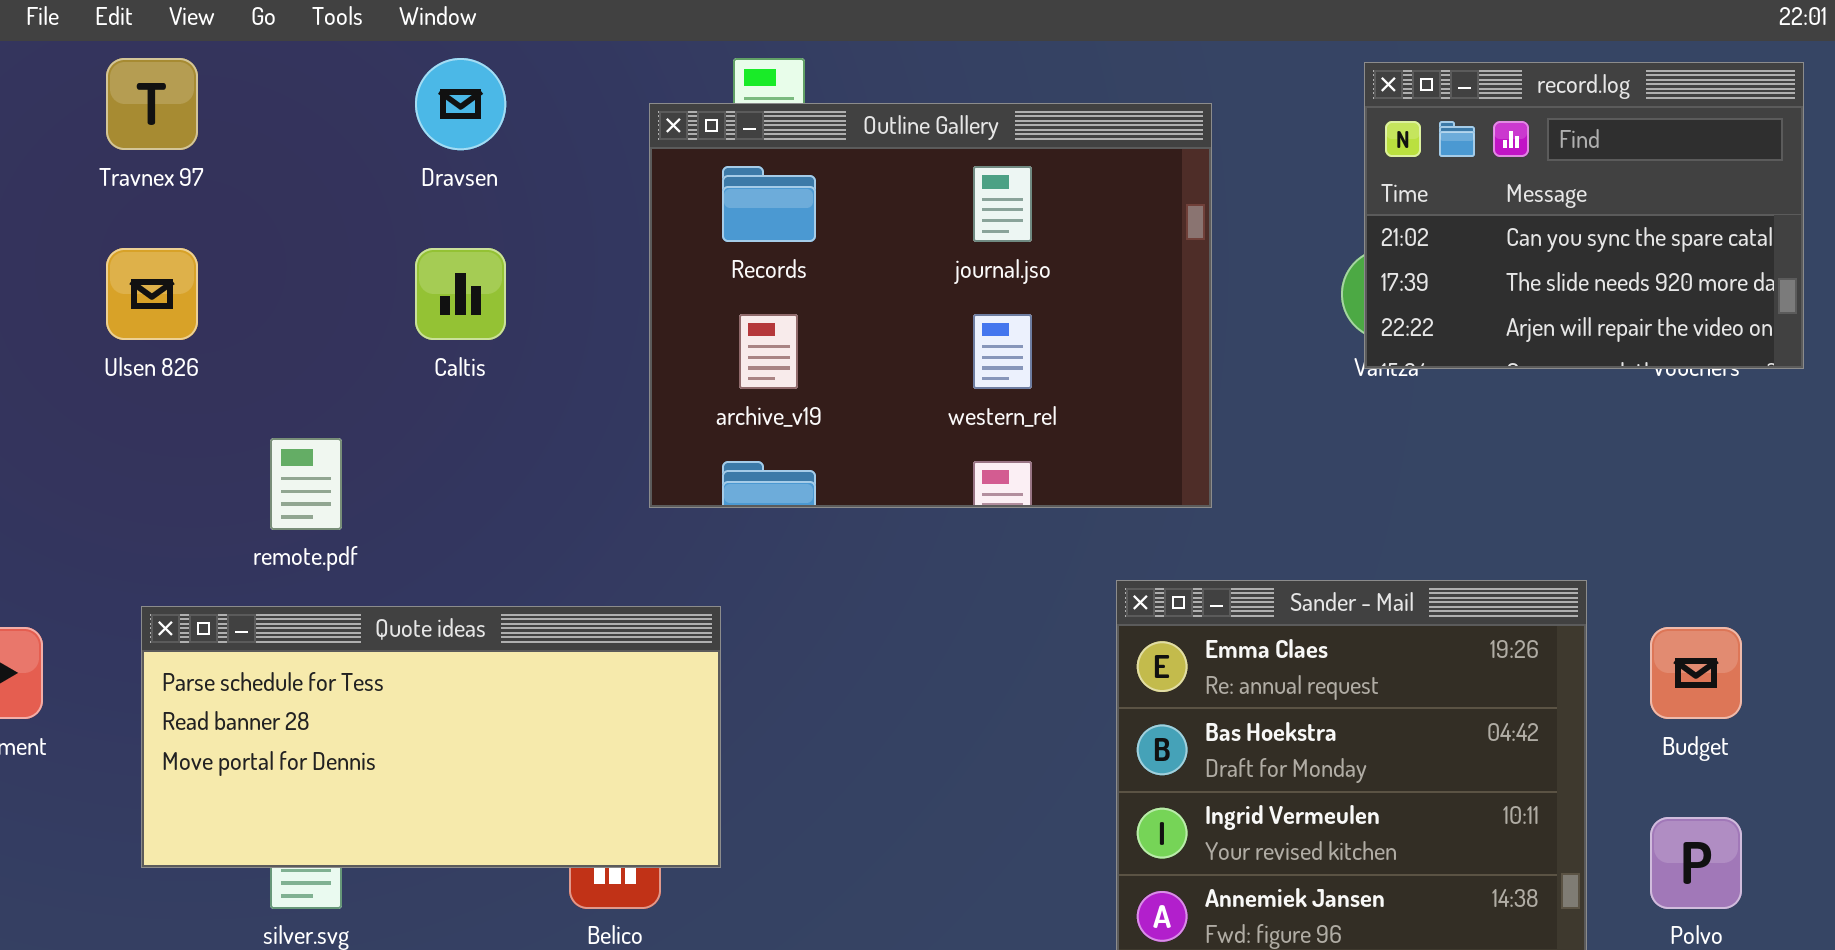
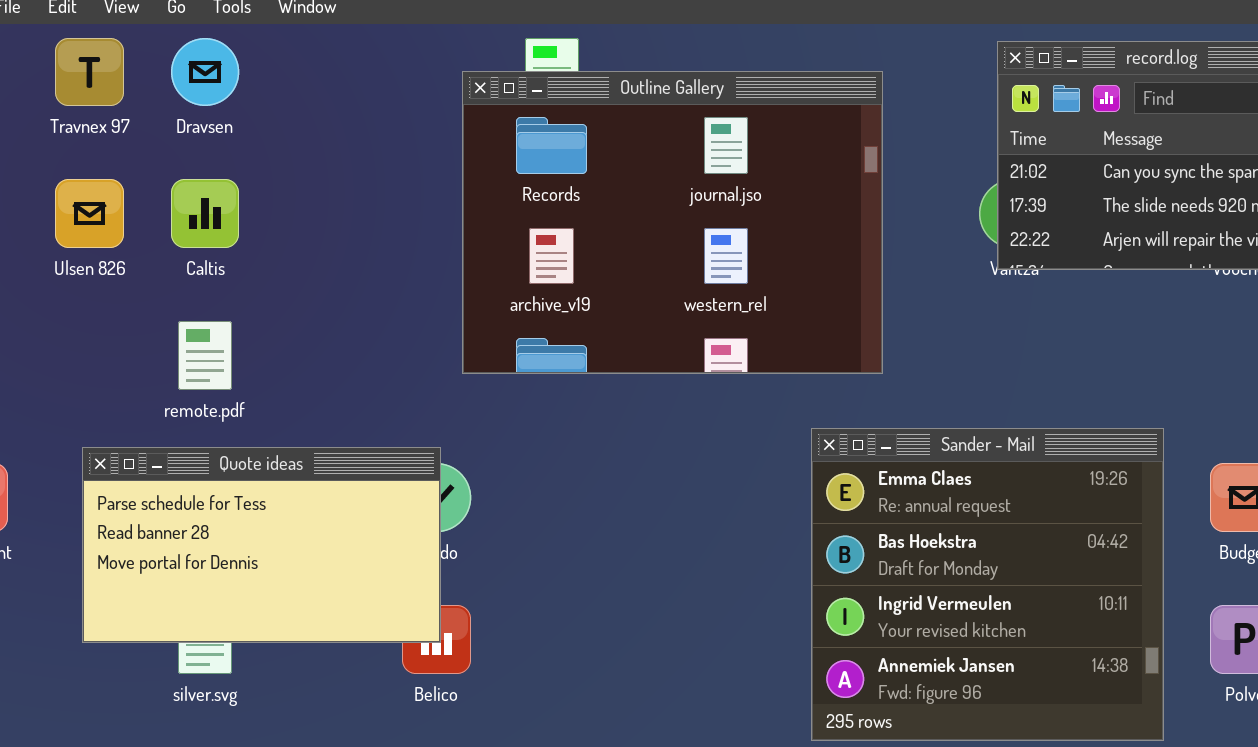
Dravsen: [415,58,506,150] -> [171,38,239,106], moved
Caltis: [415,248,506,340] -> [171,179,239,248], moved
Quote ideas: [141,606,721,868] -> [82,447,441,643], resized

